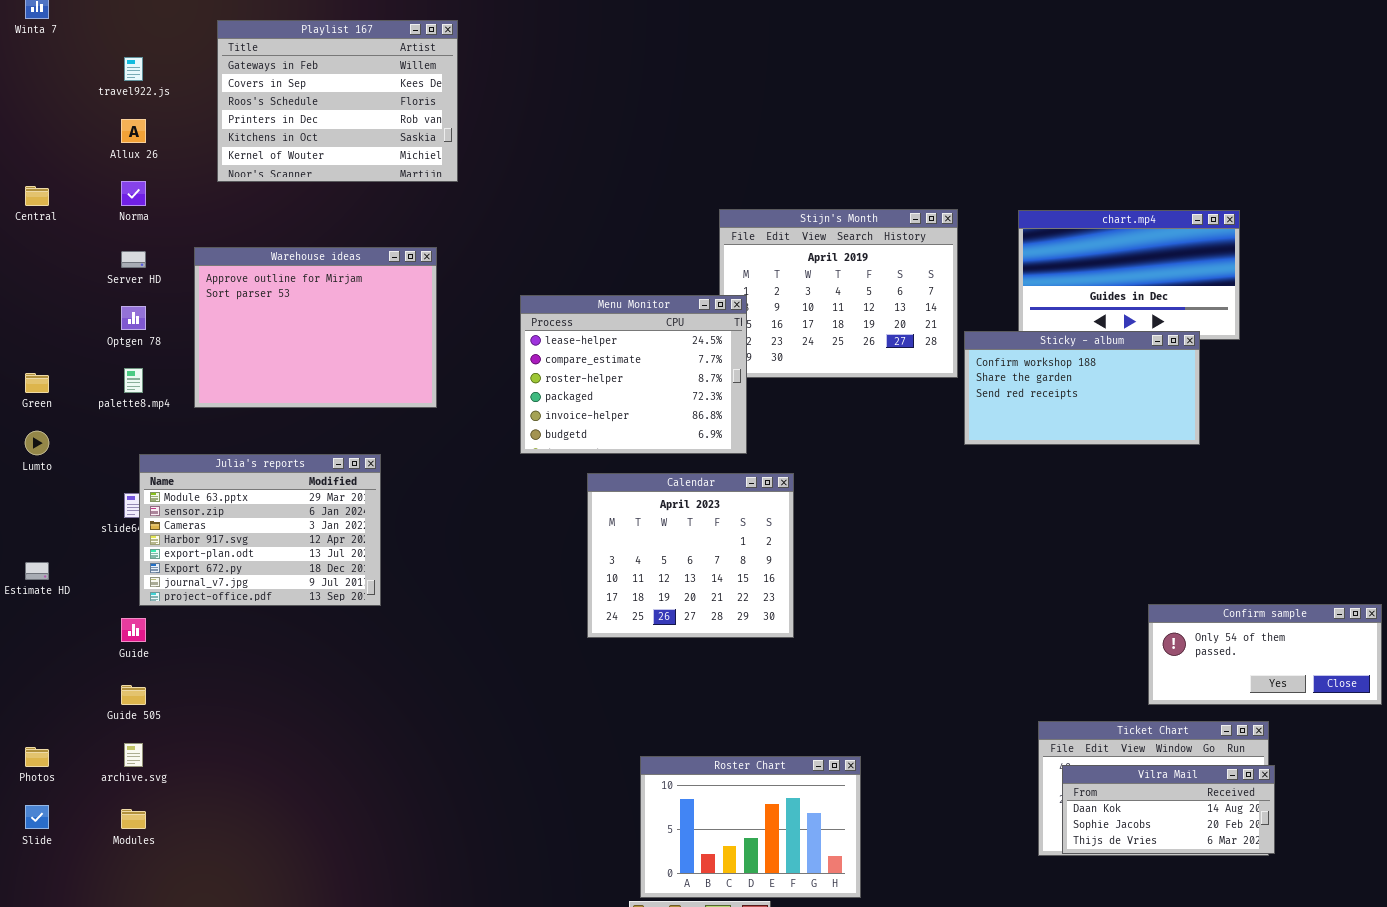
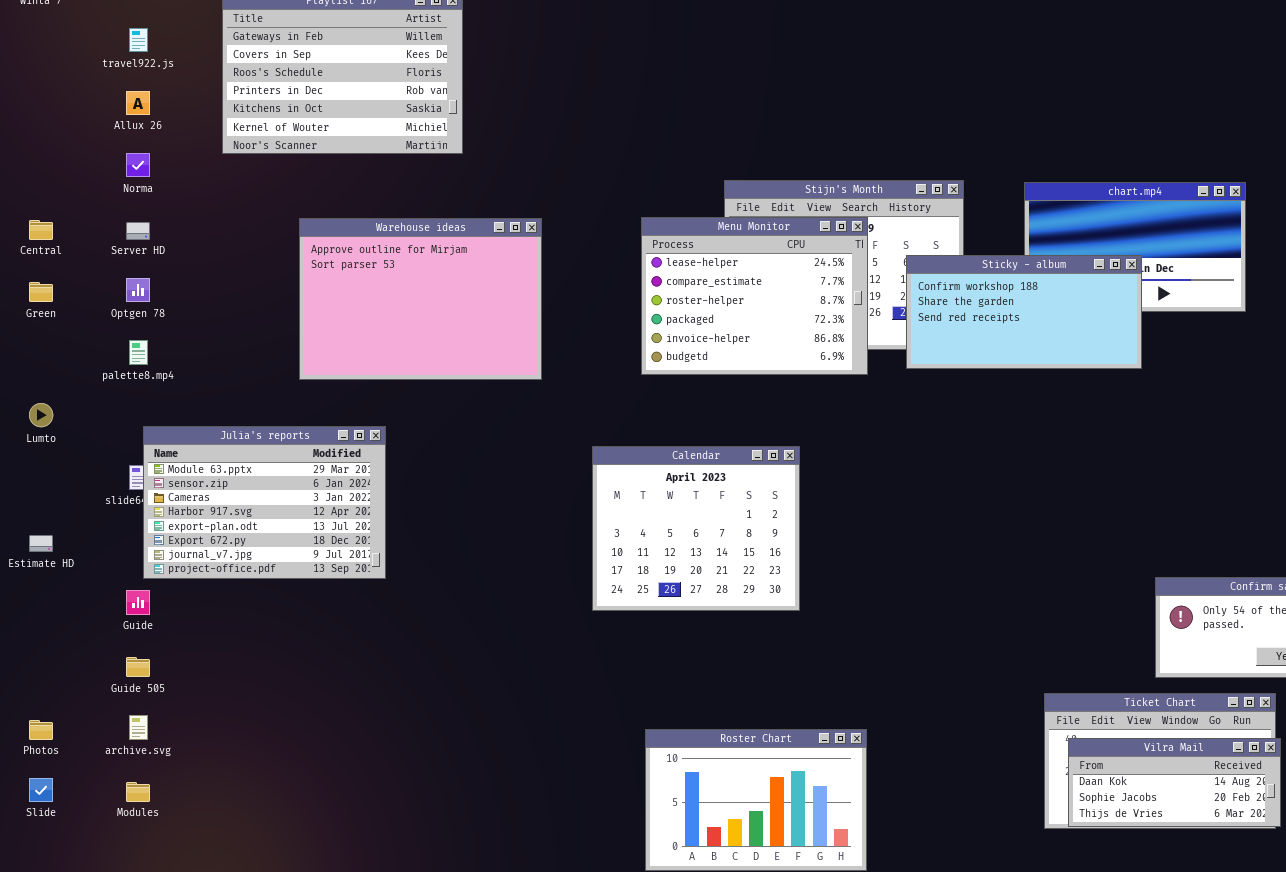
Central: [25,186,49,206] -> [29,220,53,240], moved
Warehouse ideas: [194,247,437,408] -> [299,218,542,380], moved
Menu Monitor: [520,295,747,454] -> [641,217,868,375], moved
Sticky - album: [964,331,1200,445] -> [906,255,1142,369], moved
Green: [25,373,49,393] -> [29,282,53,302], moved

